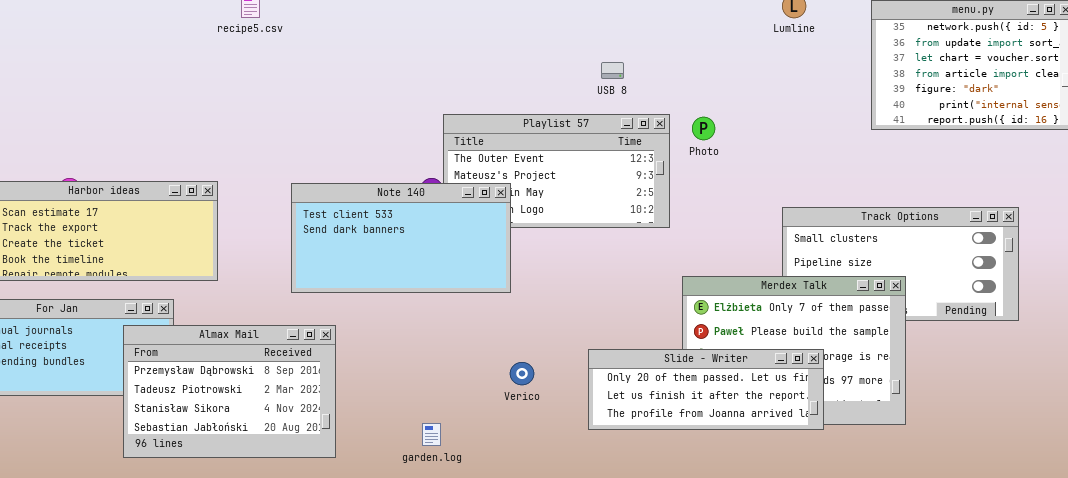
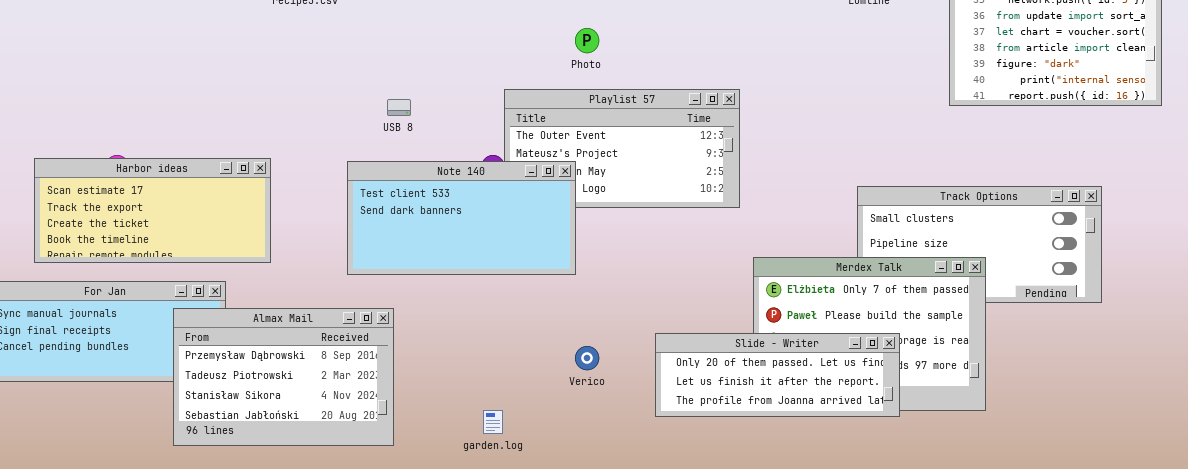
USB 8: [601,62,624,79] -> [387,99,411,116], moved
Photo: [692,117,715,140] -> [575,28,599,53], moved

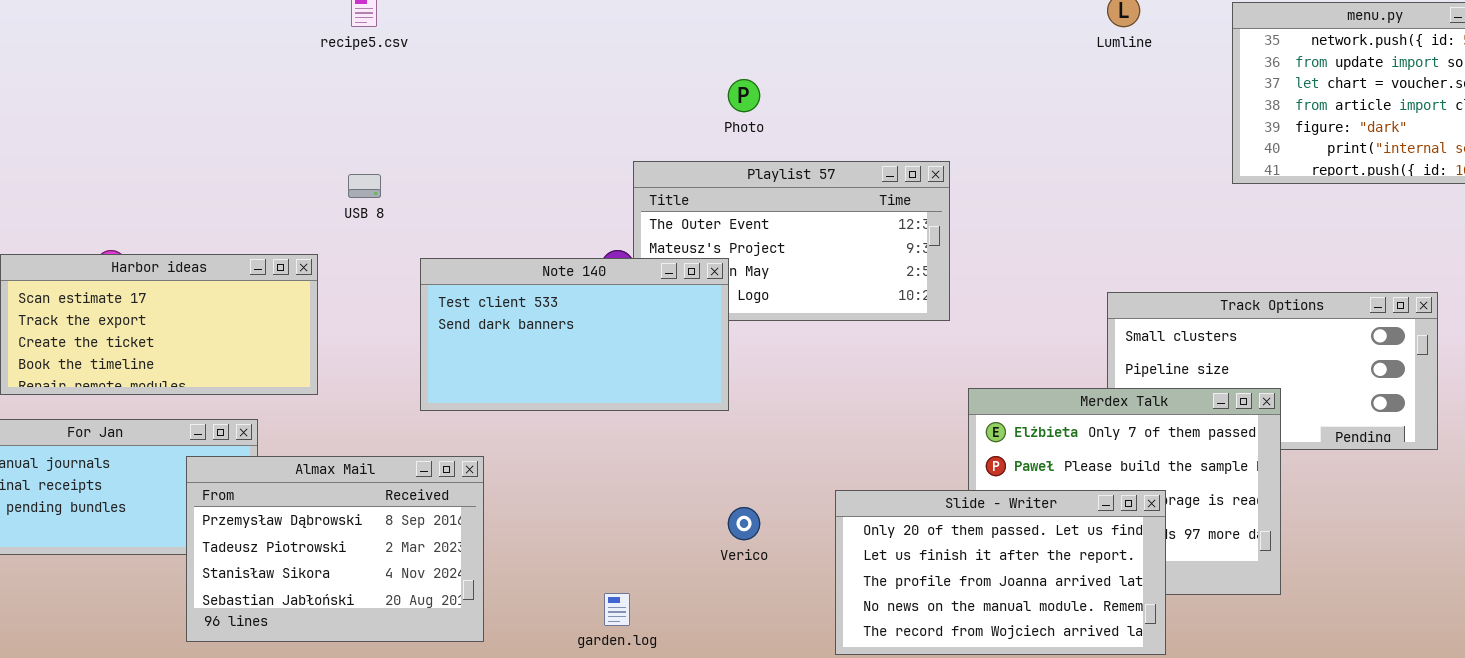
USB 8: [387,99,411,116] -> [348,174,381,198], moved
Slide - Writer: [655,333,900,417] -> [835,490,1166,655], resized

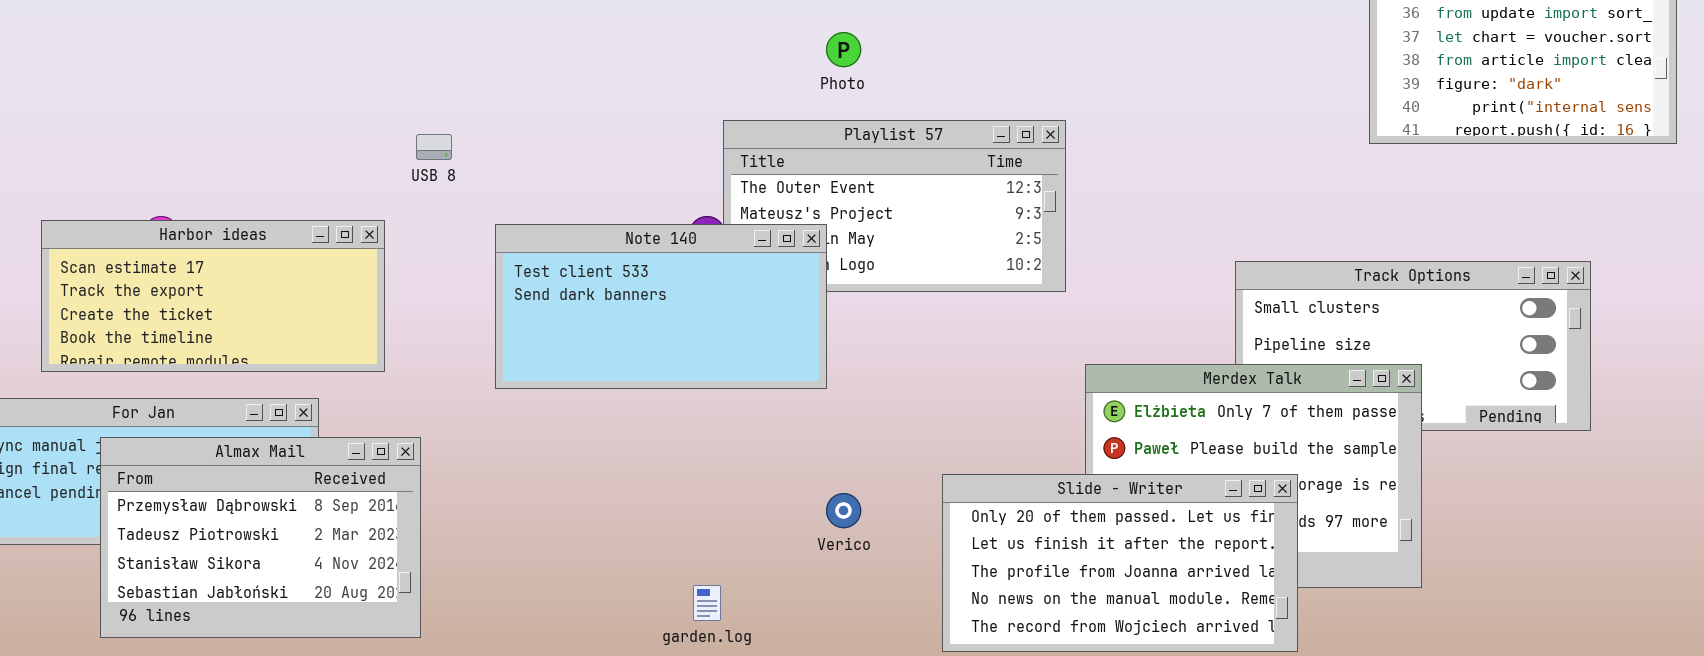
Almax Mail: [186,456,484,642] -> [100,437,421,638], moved

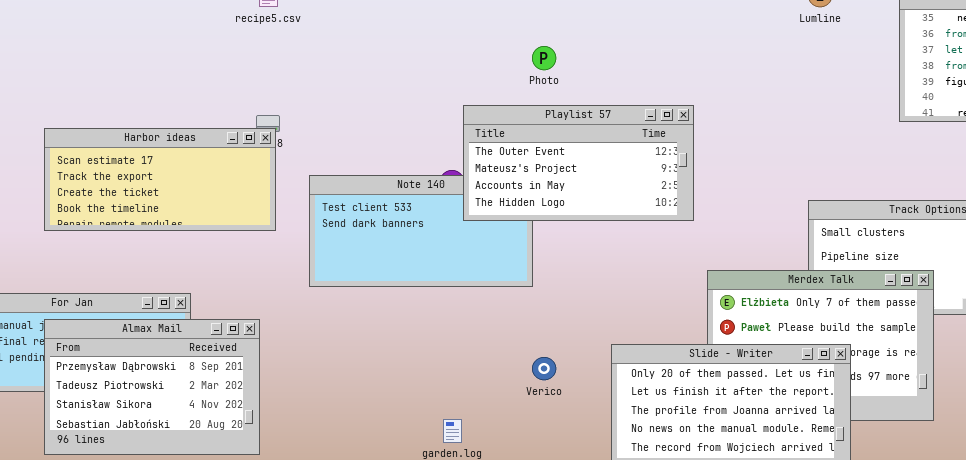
Playlist 57: [723,120,1066,292] -> [463,105,694,221], raised
Harbor ideas: [41,220,385,372] -> [44,128,276,231], moved

